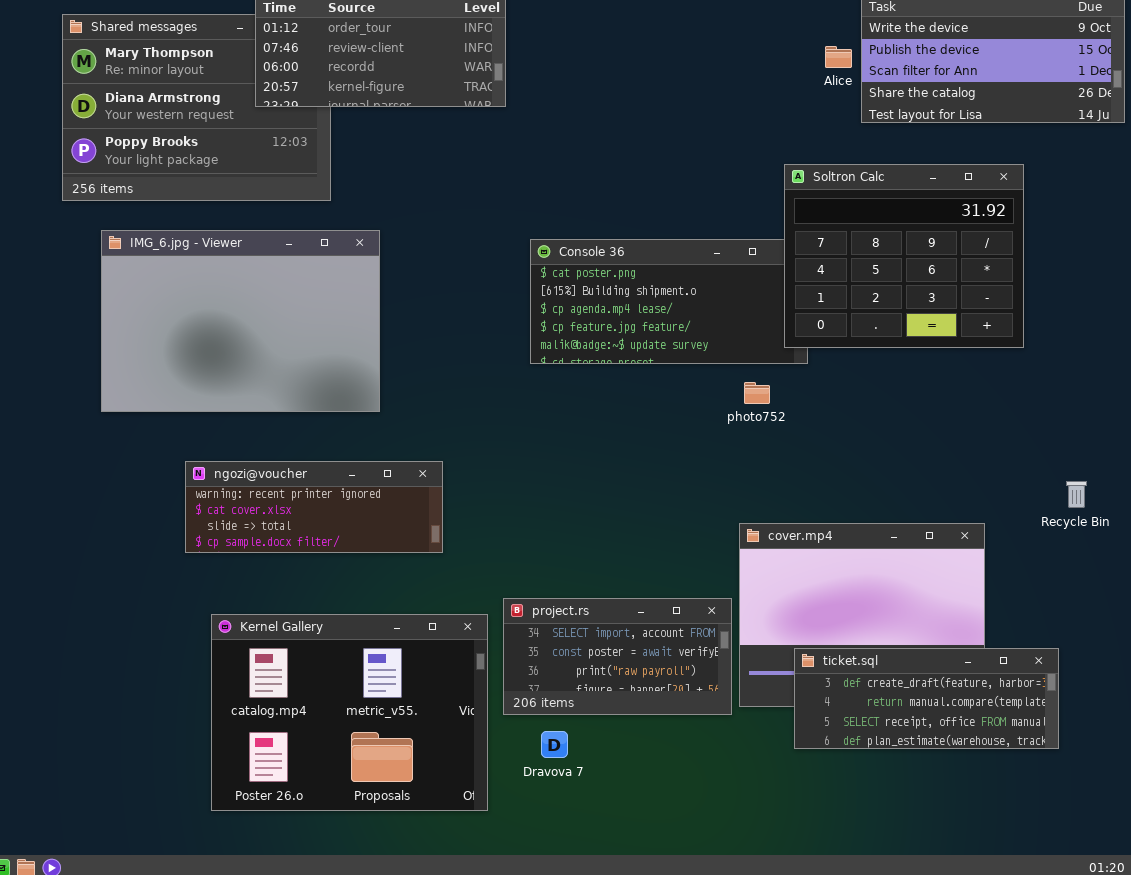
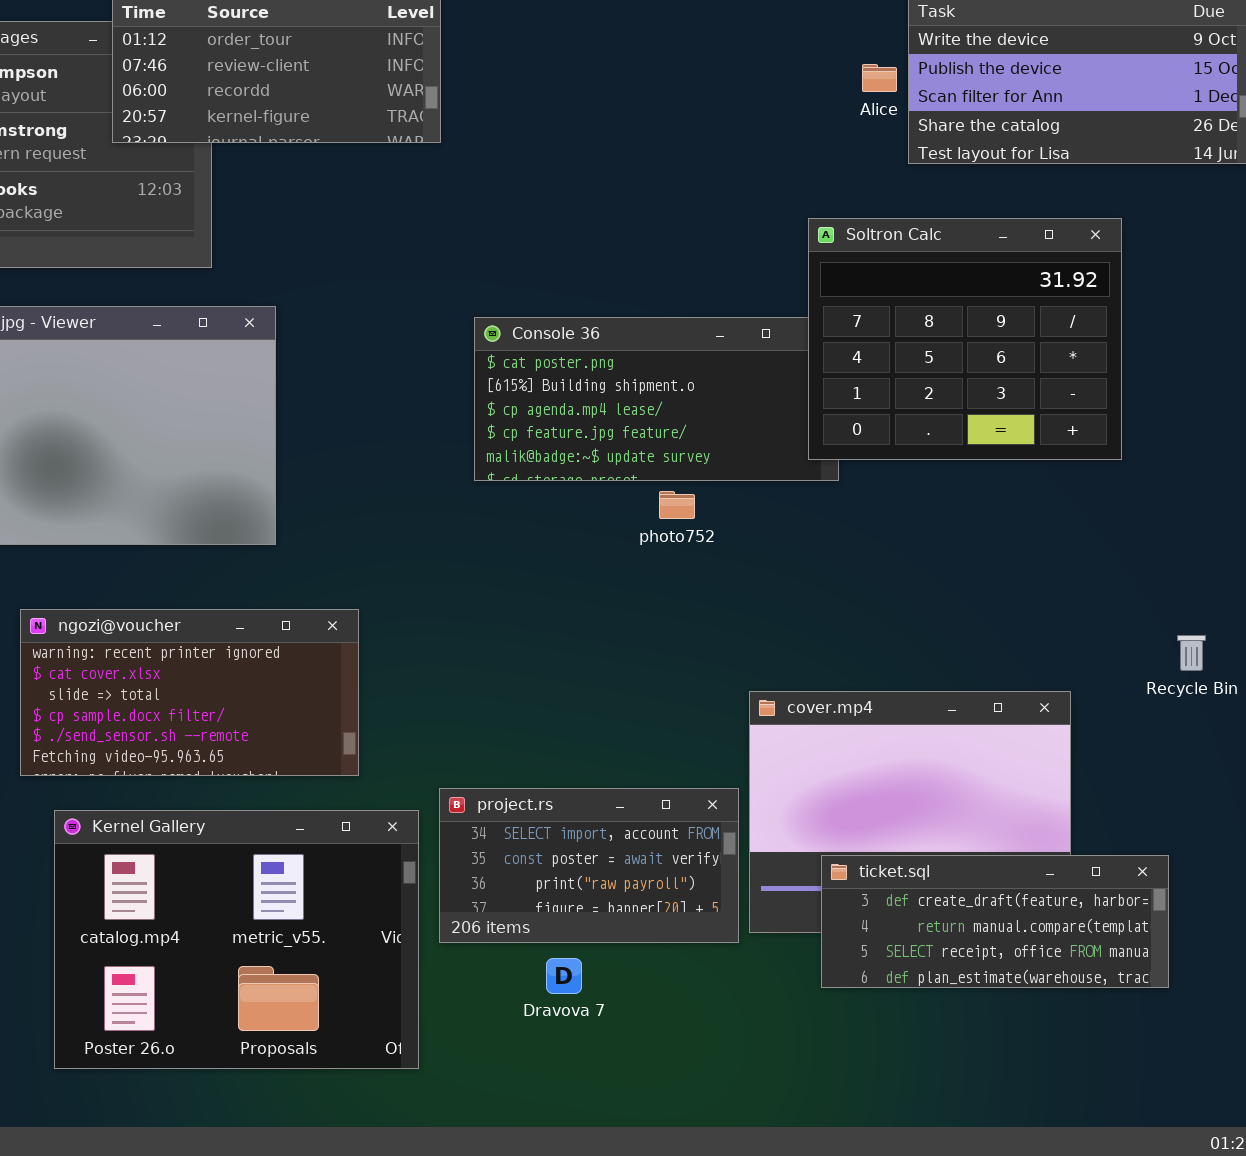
photo752: [744,382,770,404] -> [659,491,695,519], moved
ngozi@voucher: [185,461,443,553] -> [20,609,359,776], resized
Dravova 7: [541,731,568,758] -> [546,958,582,994], moved

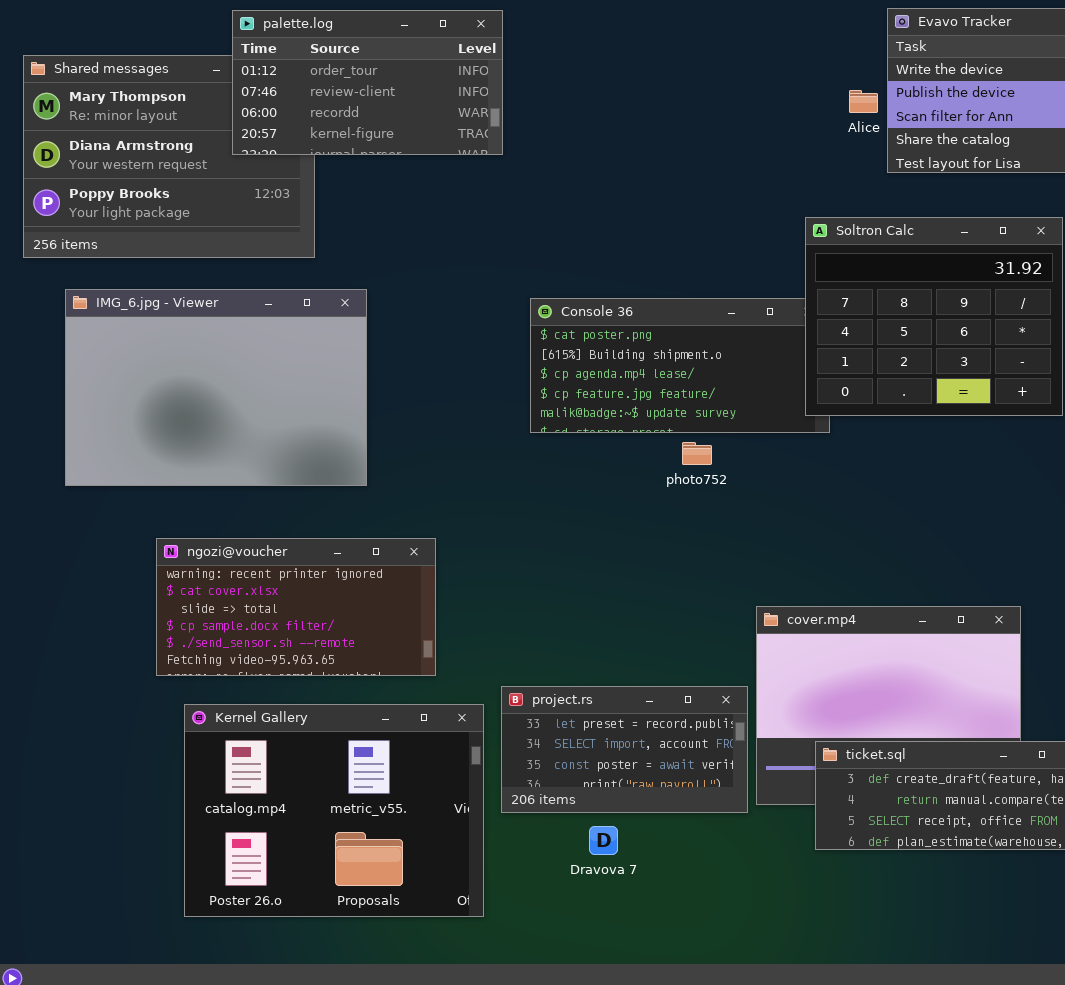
project.rs: [439,788,739,943] -> [501,686,748,813], scrolled up 1 row

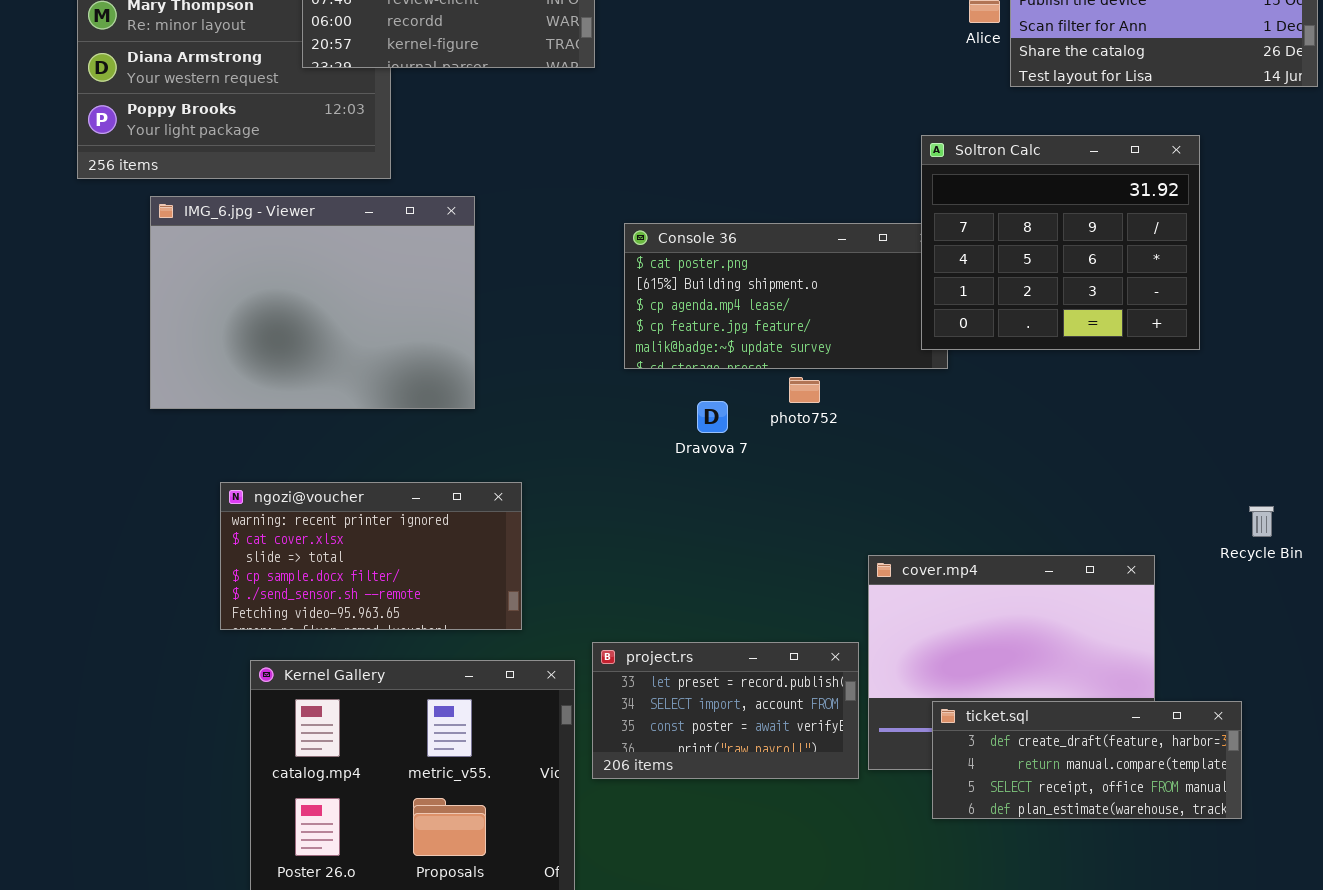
IMG_6.jpg - Viewer: [65,289,367,486] -> [150,196,475,409], moved
Dravova 7: [589,826,618,855] -> [697,401,728,433], moved

